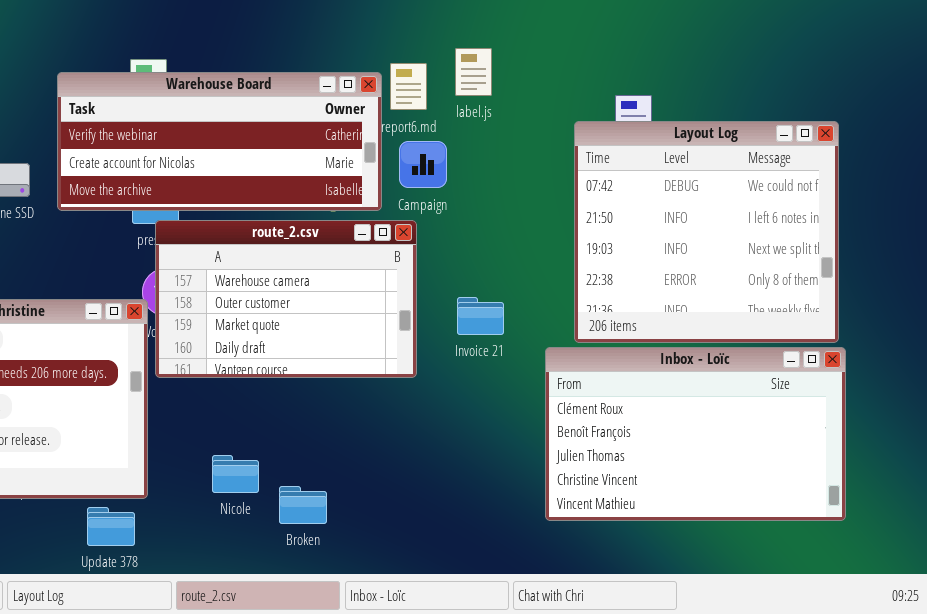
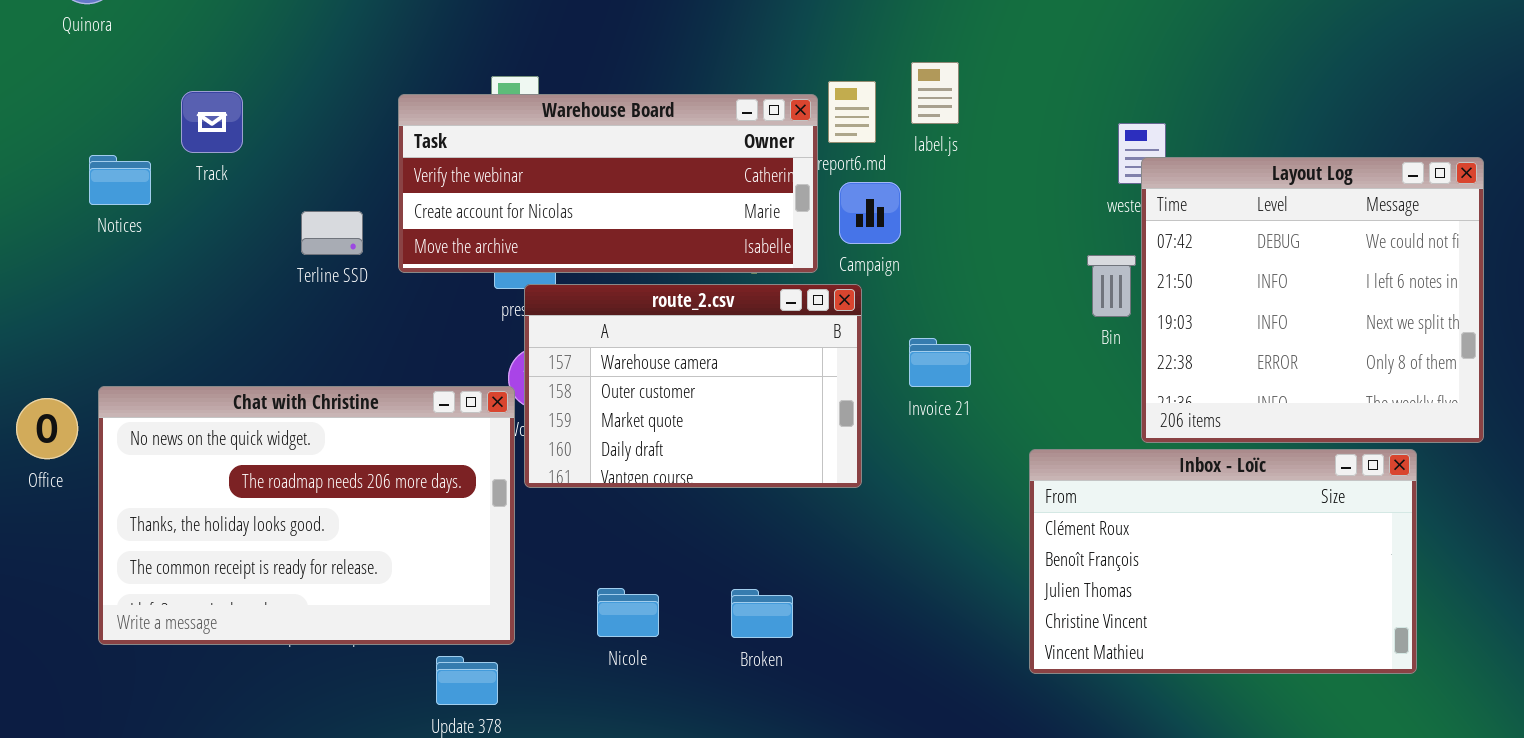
Layout Log: [574,121,839,343] -> [1141,157,1484,443], moved
Invoice 21: [457,297,504,335] -> [909,338,971,387], moved
Broken: [279,486,327,524] -> [731,589,793,638], moved

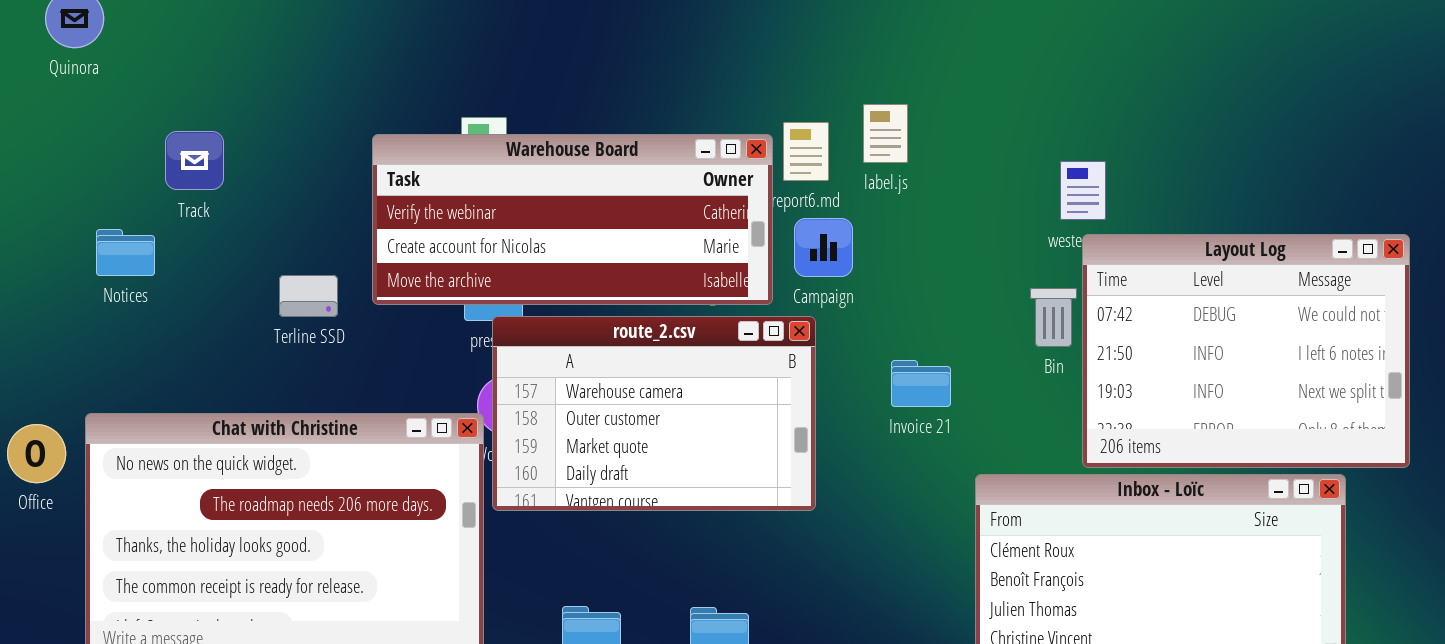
Notices: [89,155,151,205] -> [96,229,155,276], moved
Layout Log: [1141,157,1484,443] -> [1082,234,1410,468], resized
Terline SSD: [301,211,363,255] -> [279,275,338,317], moved
Invoice 21: [909,338,971,387] -> [891,360,951,407], moved

